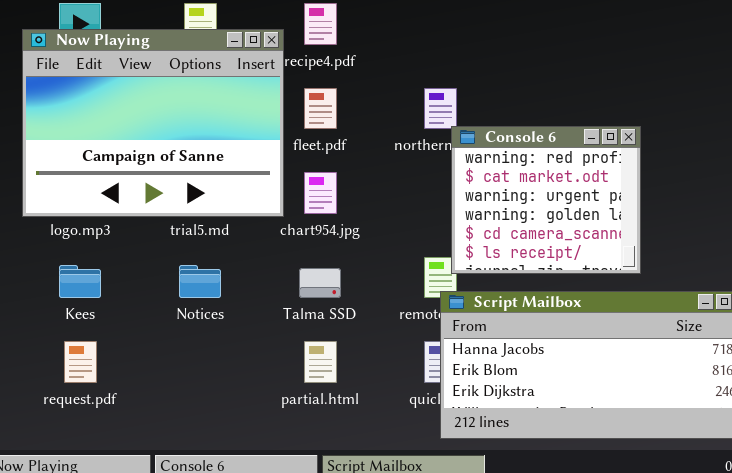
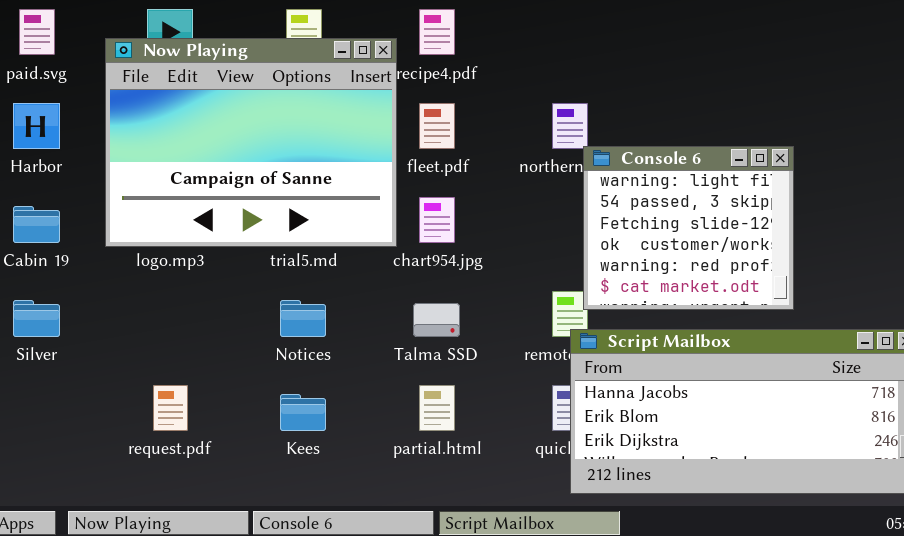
Console 6: [451,126,641,274] -> [583,146,794,310], scrolled up 4 rows
Kees: [59,265,101,298] -> [280,394,326,431], moved

